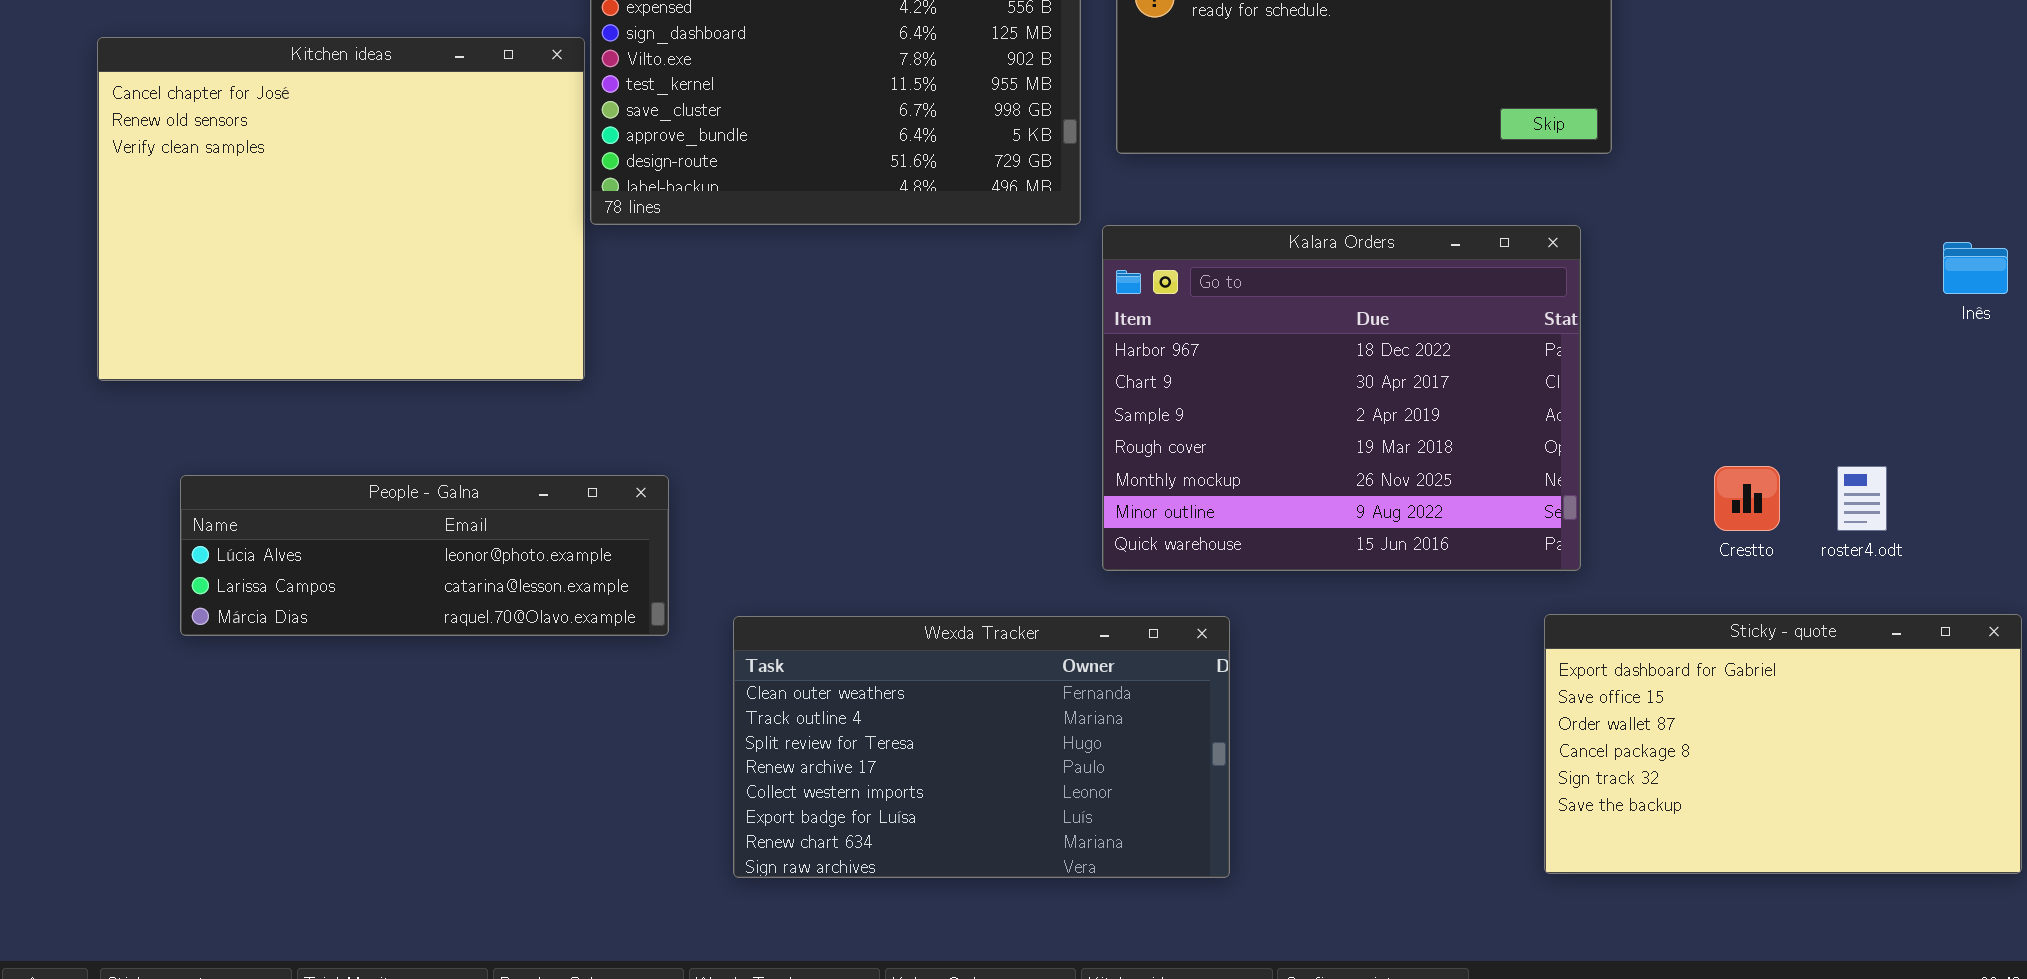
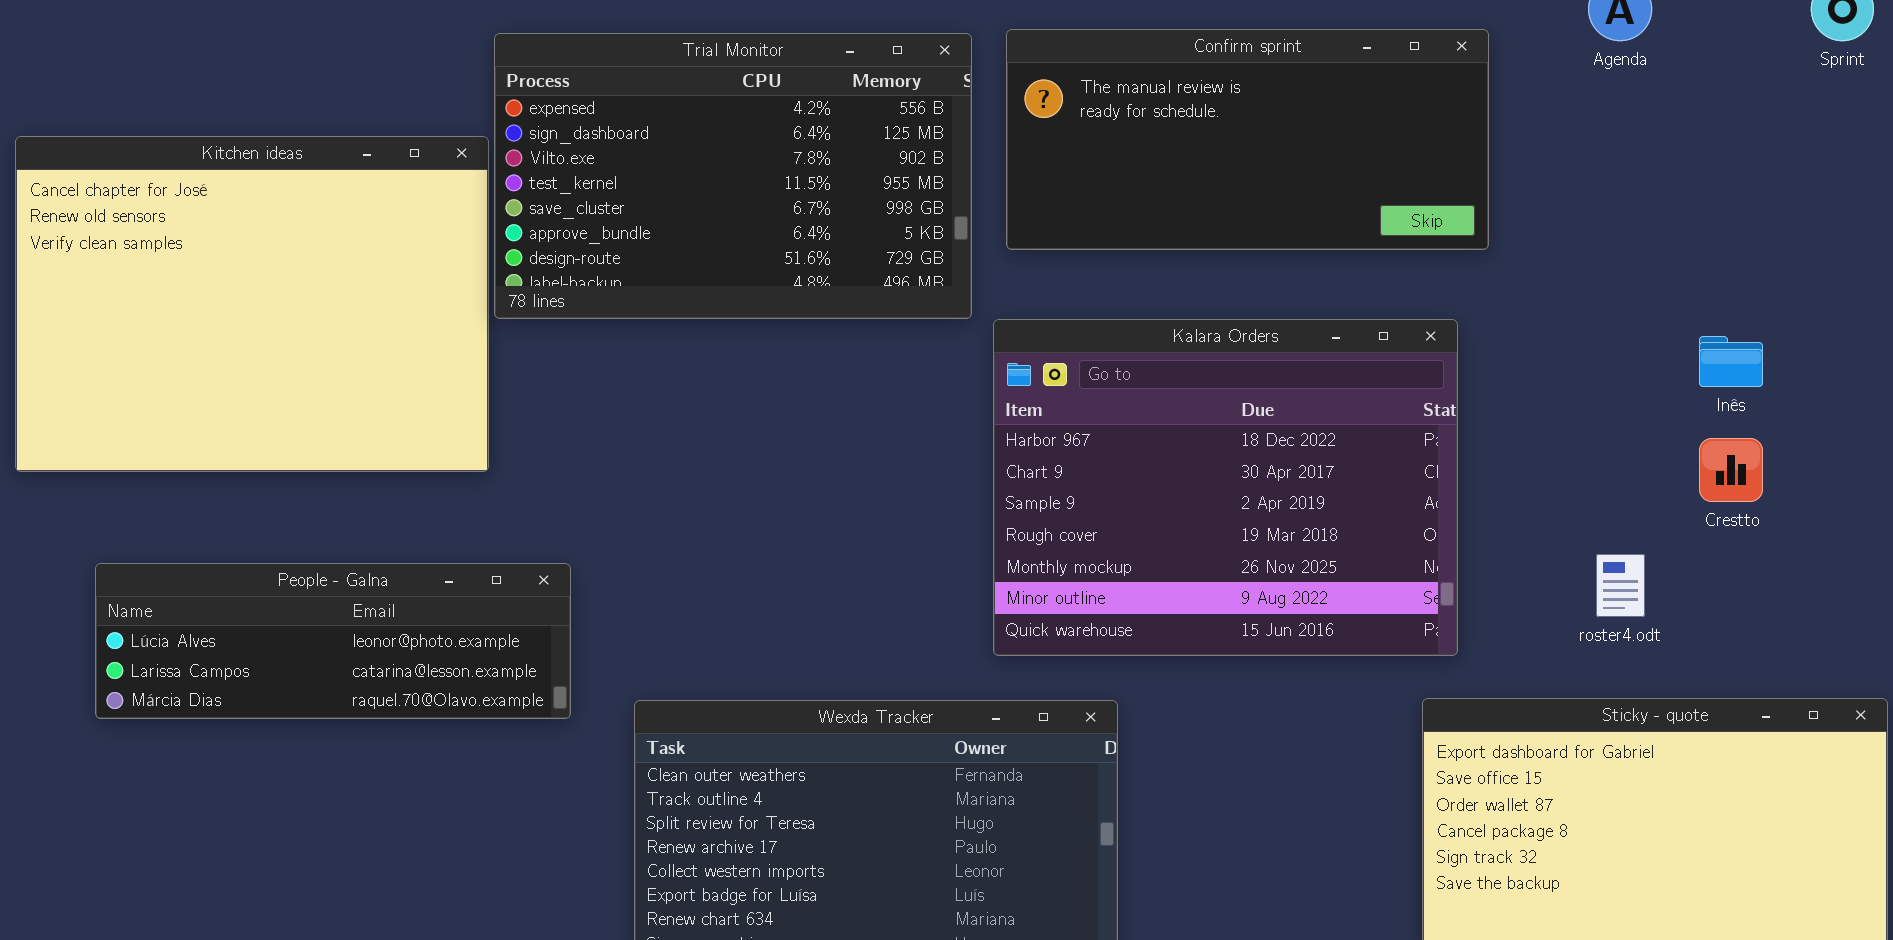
Inês: [1943,242,2008,294] -> [1699,336,1763,387], moved
Crestto: [1714,466,1780,531] -> [1699,438,1763,502], moved
roster4.odt: [1837,466,1887,531] -> [1596,554,1645,617], moved

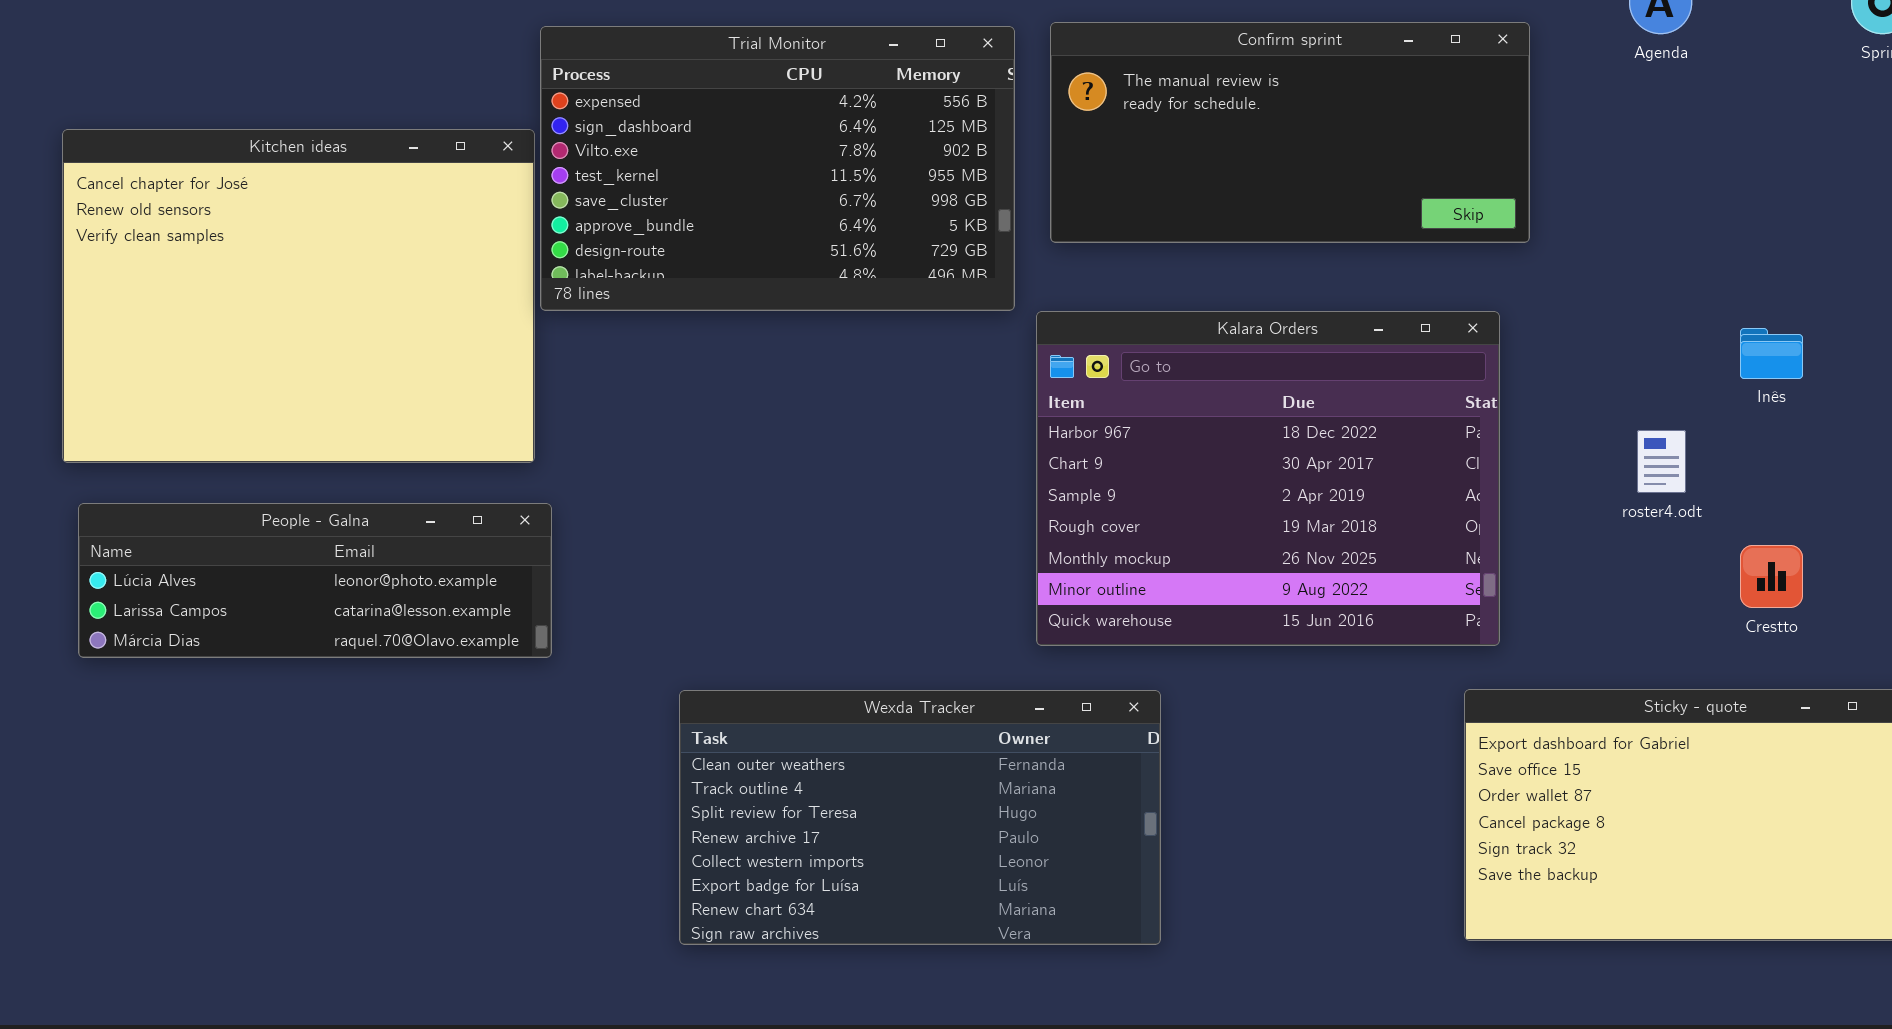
Crestto: [1699,438,1763,502] -> [1740,545,1803,608], moved
roster4.odt: [1596,554,1645,617] -> [1637,430,1686,493], moved
People - Galna: [95,563,571,719] -> [78,503,552,658], moved

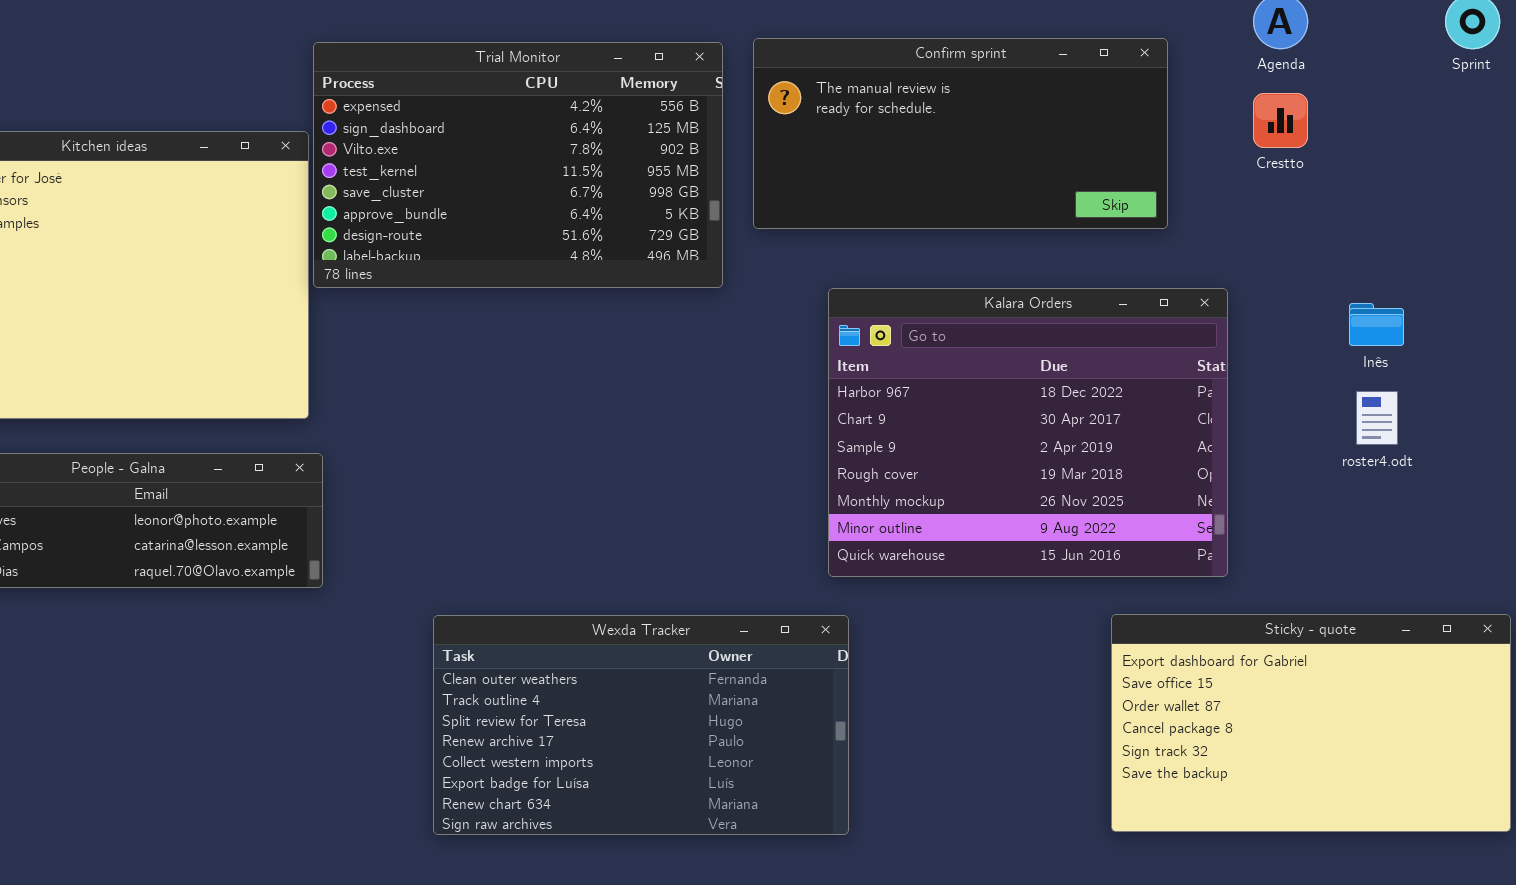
Kalara Orders: [1036,311,1500,646] -> [828,288,1228,577], moved
roster4.odt: [1637,430,1686,493] -> [1356,391,1398,445], moved
Crestto: [1740,545,1803,608] -> [1253,93,1308,148], moved

